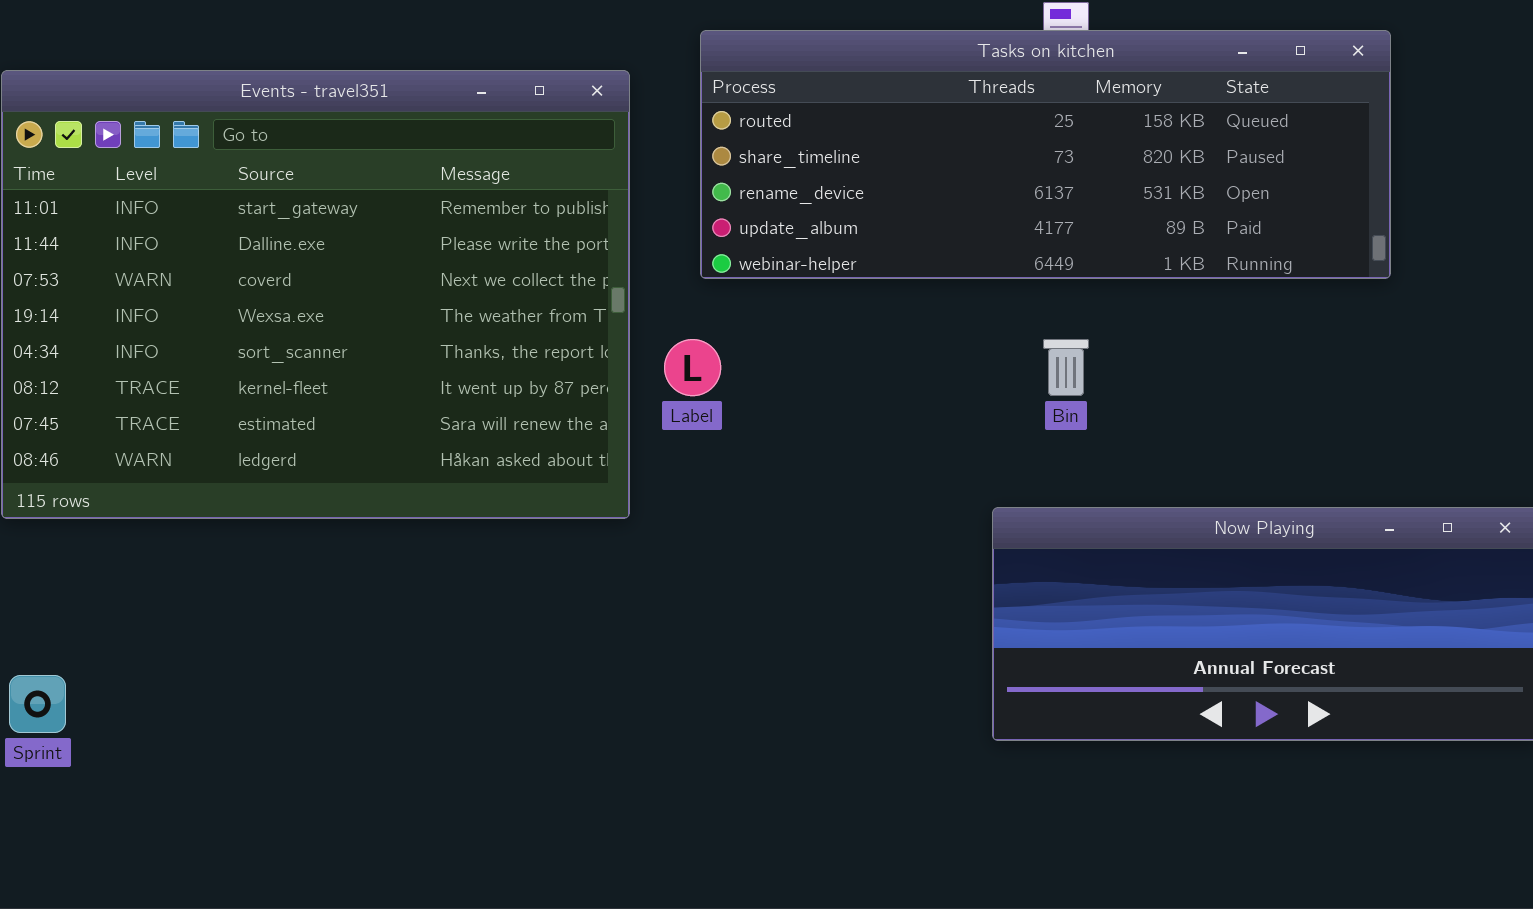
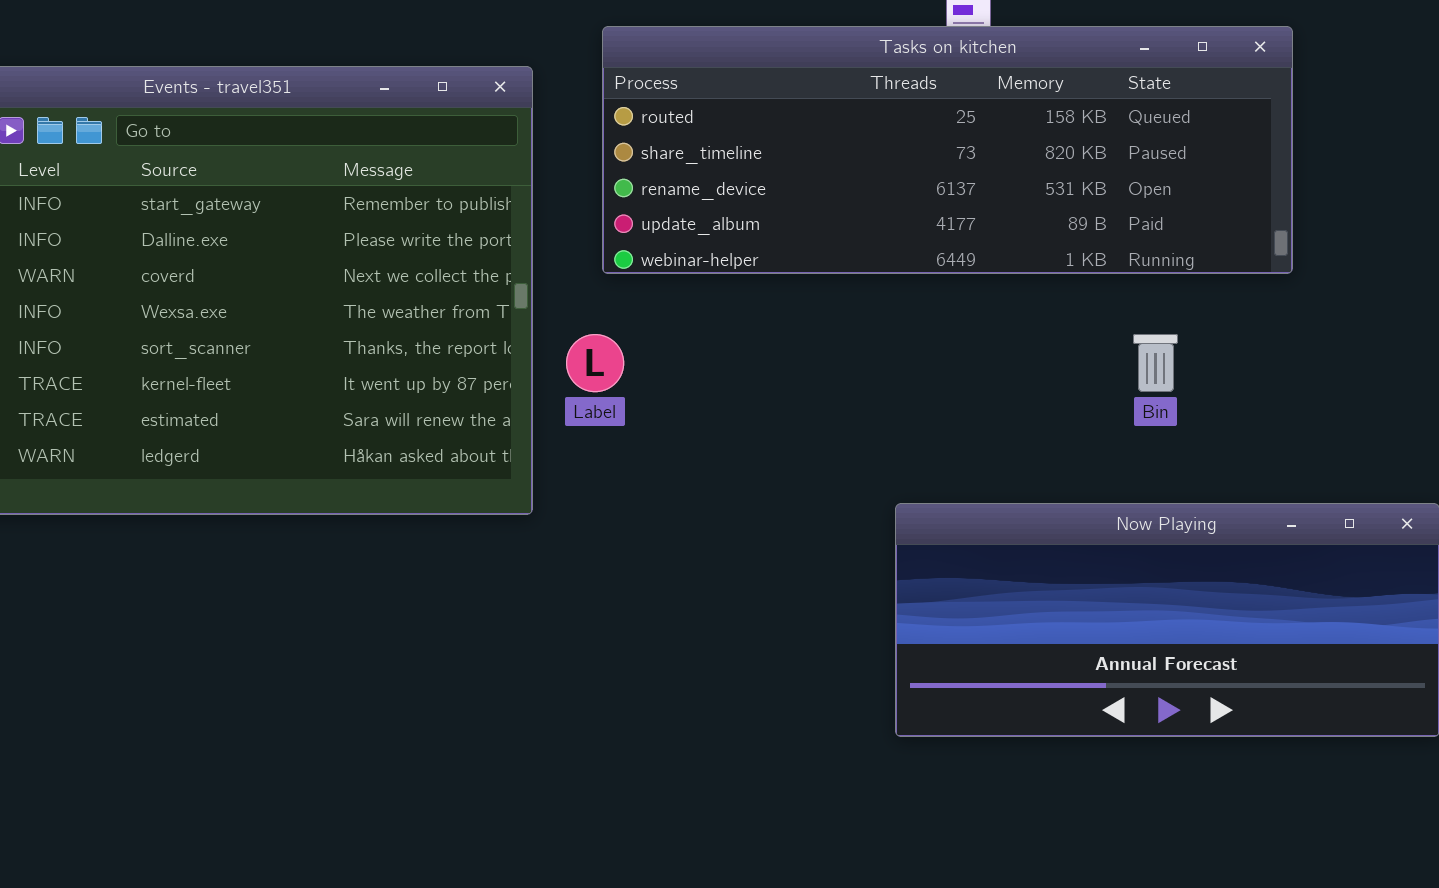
Bin: [1043,339,1089,396] -> [1133,334,1178,392], moved

